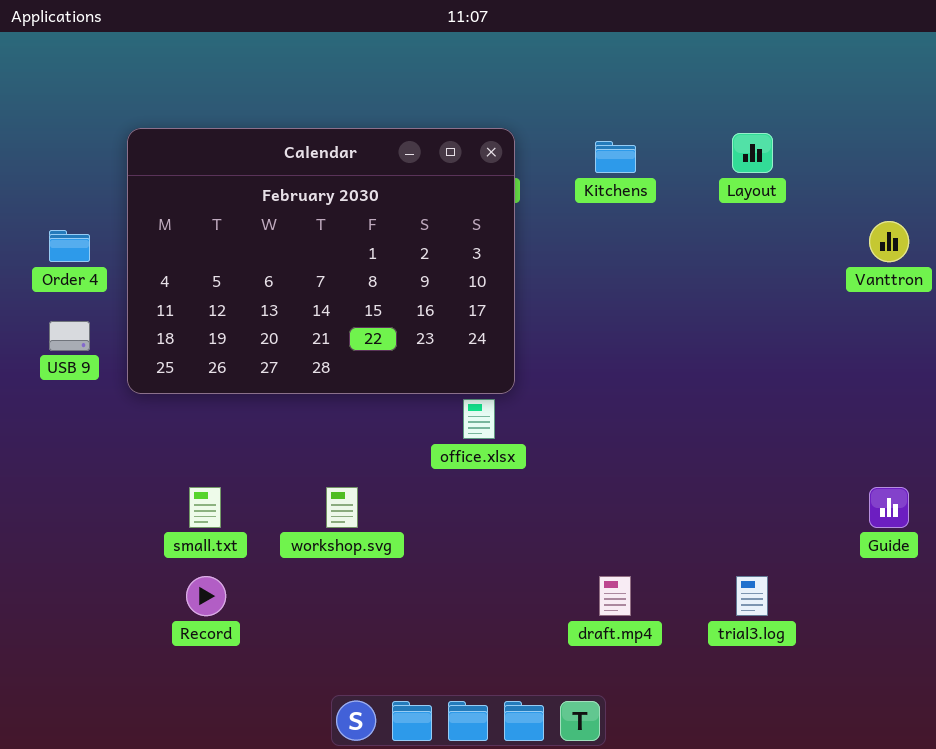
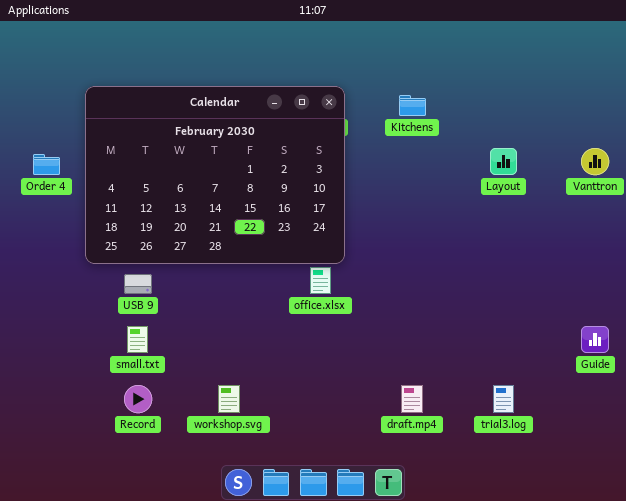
Layout: [732,133,773,173] -> [490,148,517,175], moved
USB 9: [49,321,90,351] -> [124,274,152,294], moved
workshop.svg: [326,487,358,528] -> [218,385,240,413], moved

